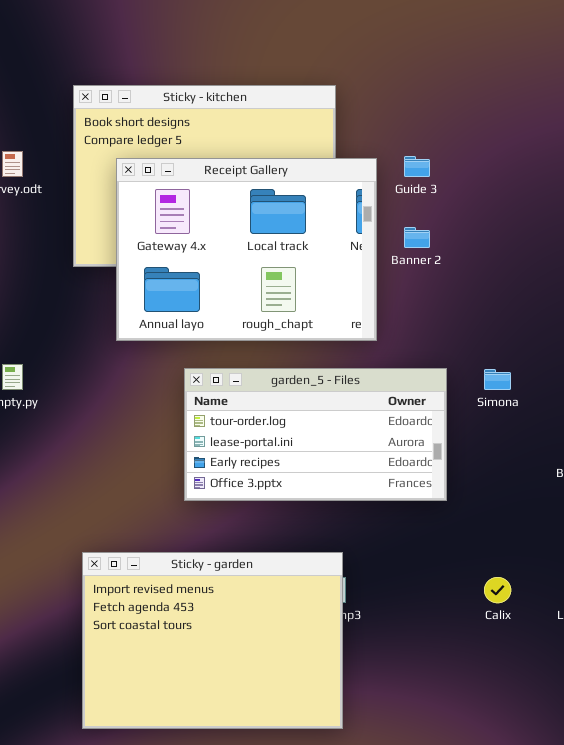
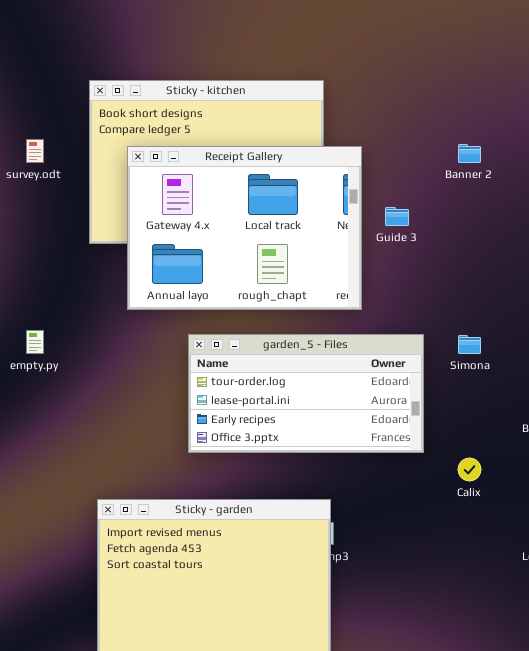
Guide 3: [404,156,430,177] -> [385,207,409,226], moved
Banner 2: [404,227,430,248] -> [458,144,481,163], moved
Calix: [484,577,511,603] -> [458,458,481,481], moved

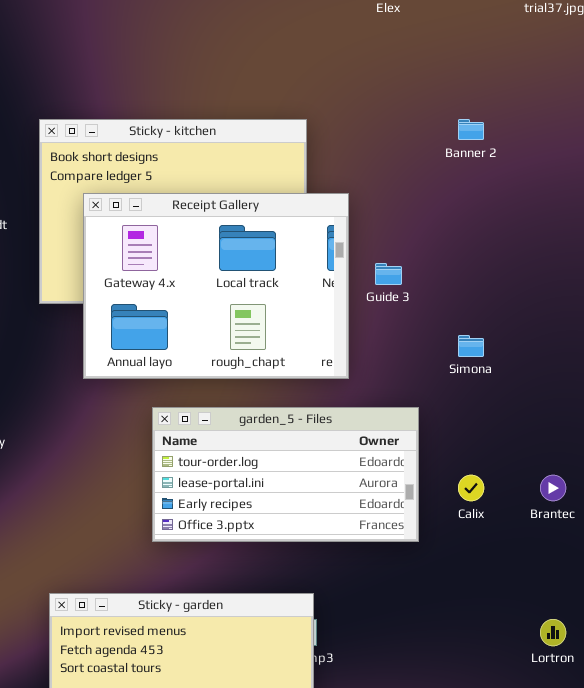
Banner 2: [458,144,481,163] -> [458,119,484,140], moved
Simona: [458,335,481,354] -> [458,335,484,357], moved
Calix: [458,458,481,481] -> [458,475,484,501], moved

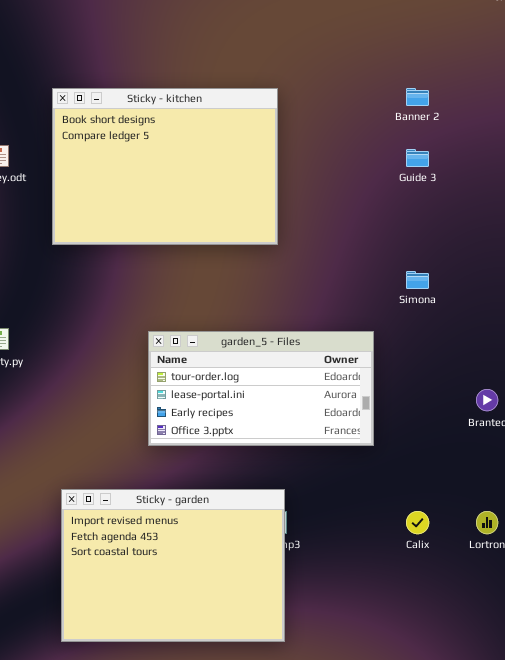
Receipt Gallery: [83,193,349,379] -> none, closed
Guide 3: [375,263,402,285] -> [406,149,429,167], moved
Calix: [458,475,484,501] -> [406,511,429,534], moved

